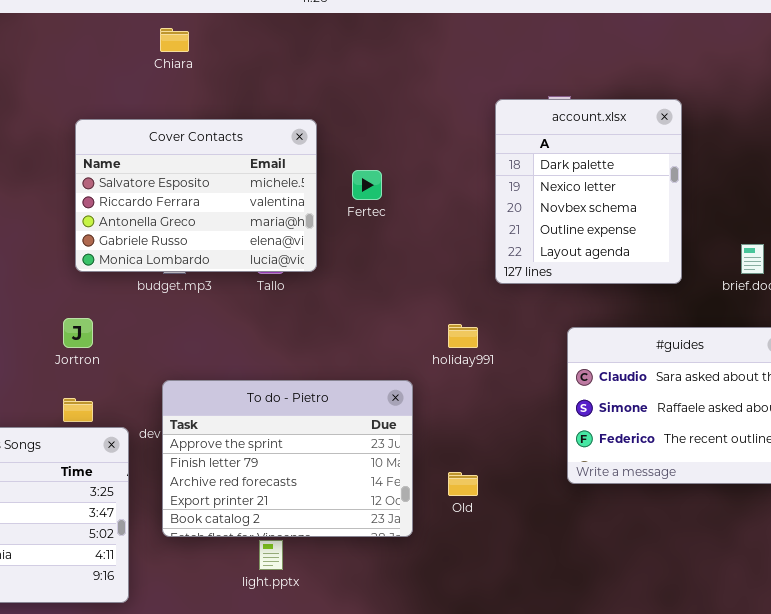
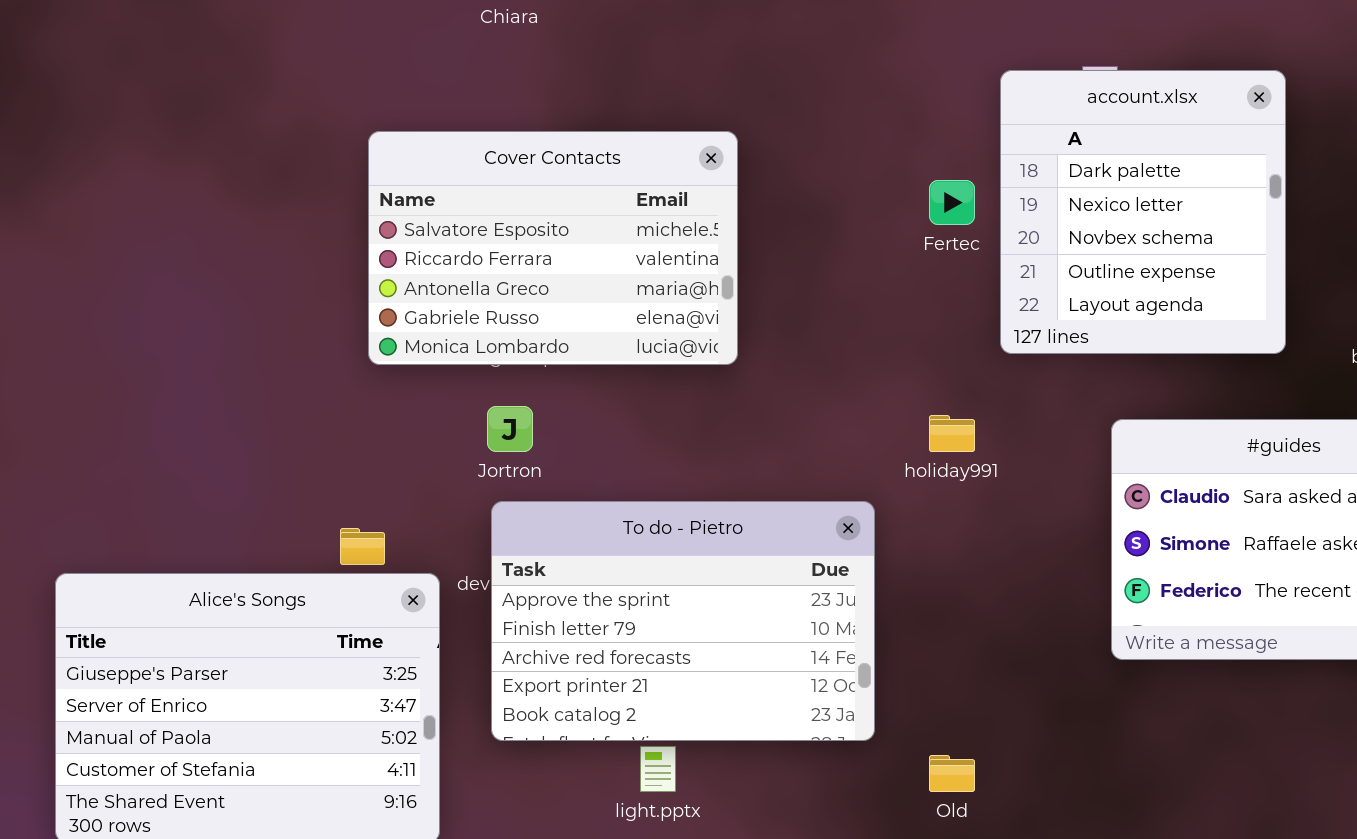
Cover Contacts: [75,119,317,272] -> [368,131,738,365], moved
Fertec: [352,170,382,200] -> [929,180,975,225], moved
Jortron: [63,318,93,348] -> [487,406,533,452], moved
Old: [448,472,478,496] -> [929,755,975,792], moved

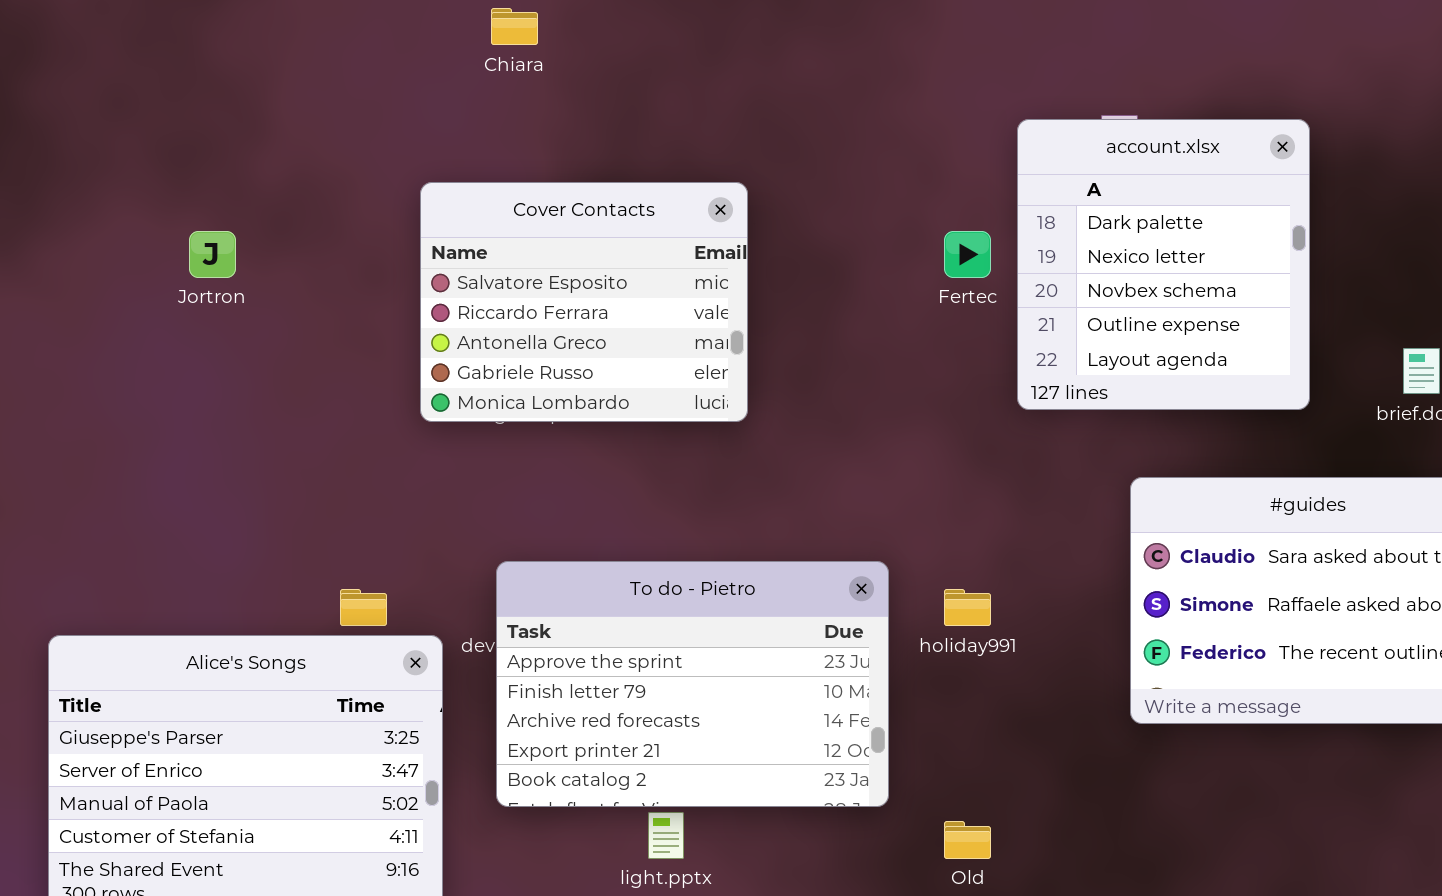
Cover Contacts: [368,131,738,365] -> [420,182,748,422], resized
Jortron: [487,406,533,452] -> [189,231,236,278], moved
holiday991: [929,415,975,452] -> [944,589,991,626], moved

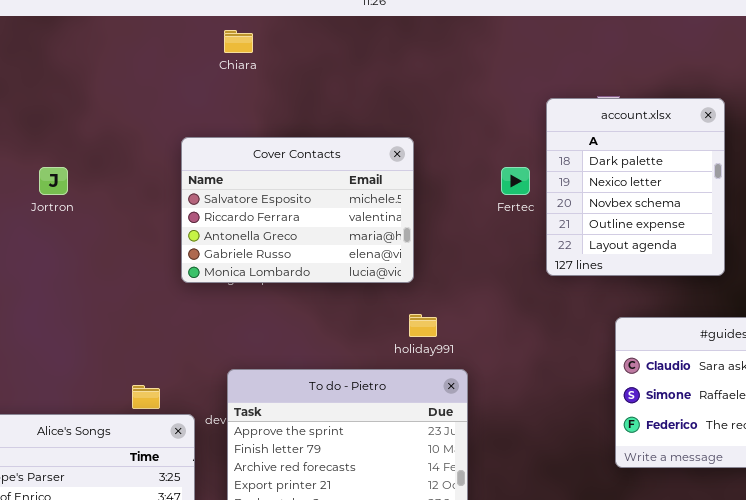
Cover Contacts: [420,182,748,422] -> [181,137,414,283], resized
holiday991: [944,589,991,626] -> [409,314,437,337], moved

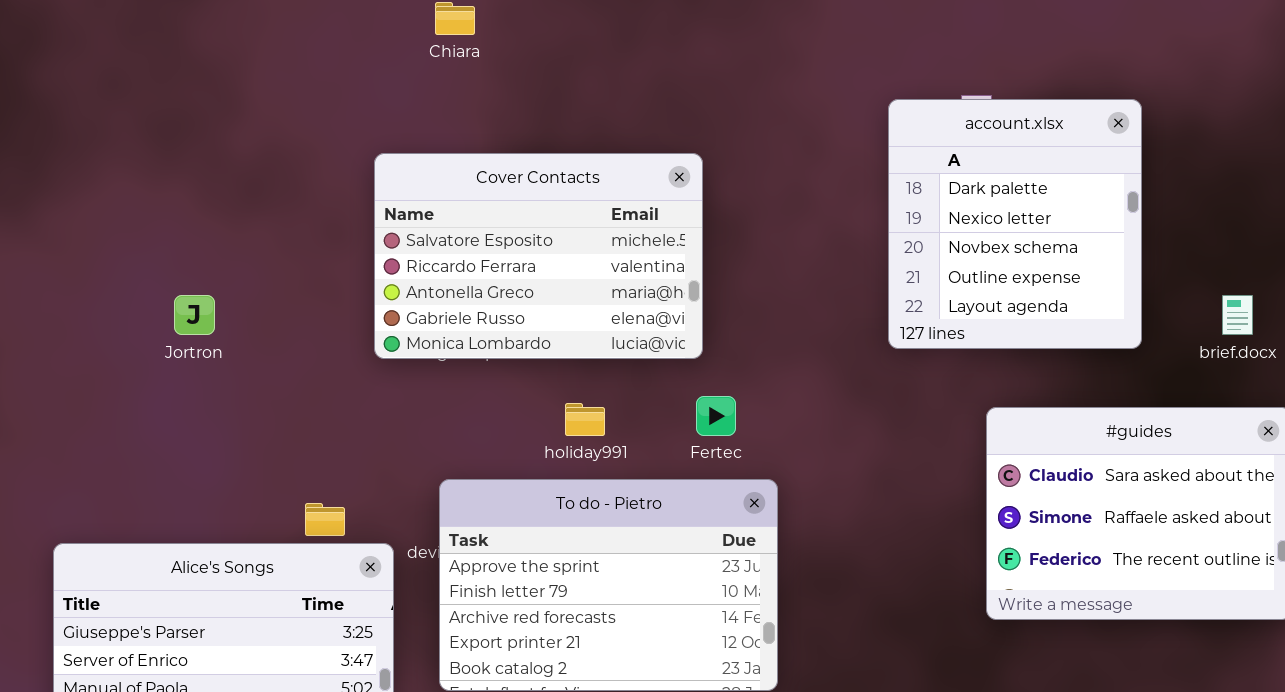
Jortron: [39,167,68,195] -> [174,295,215,335], moved
Fertec: [501,167,530,195] -> [696,396,736,436], moved
holiday991: [409,314,437,337] -> [565,403,605,436], moved

